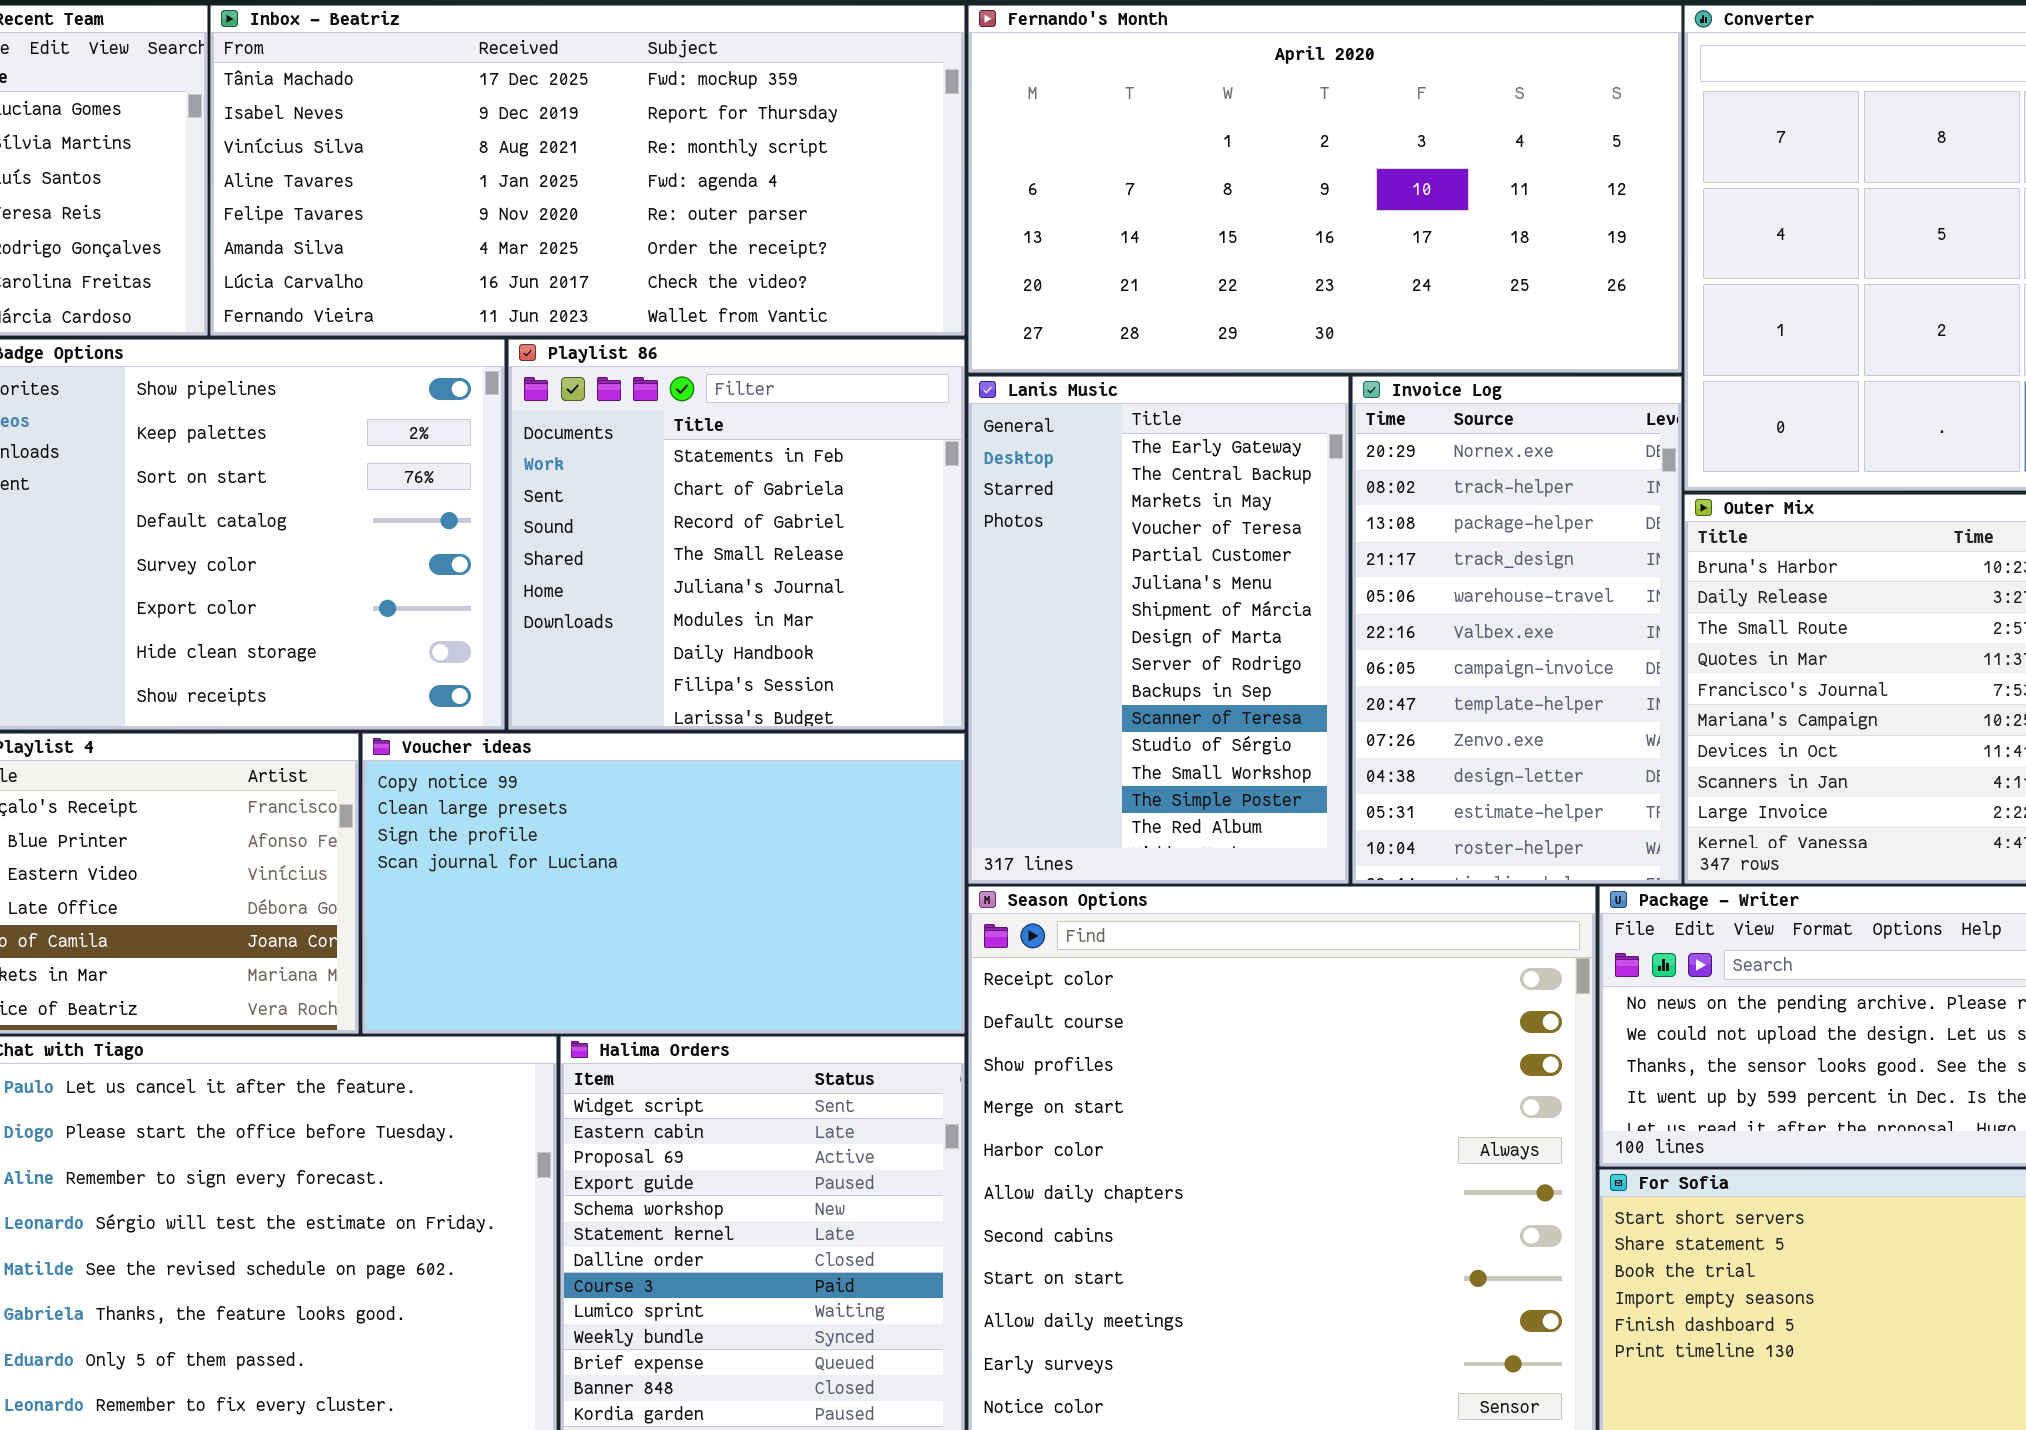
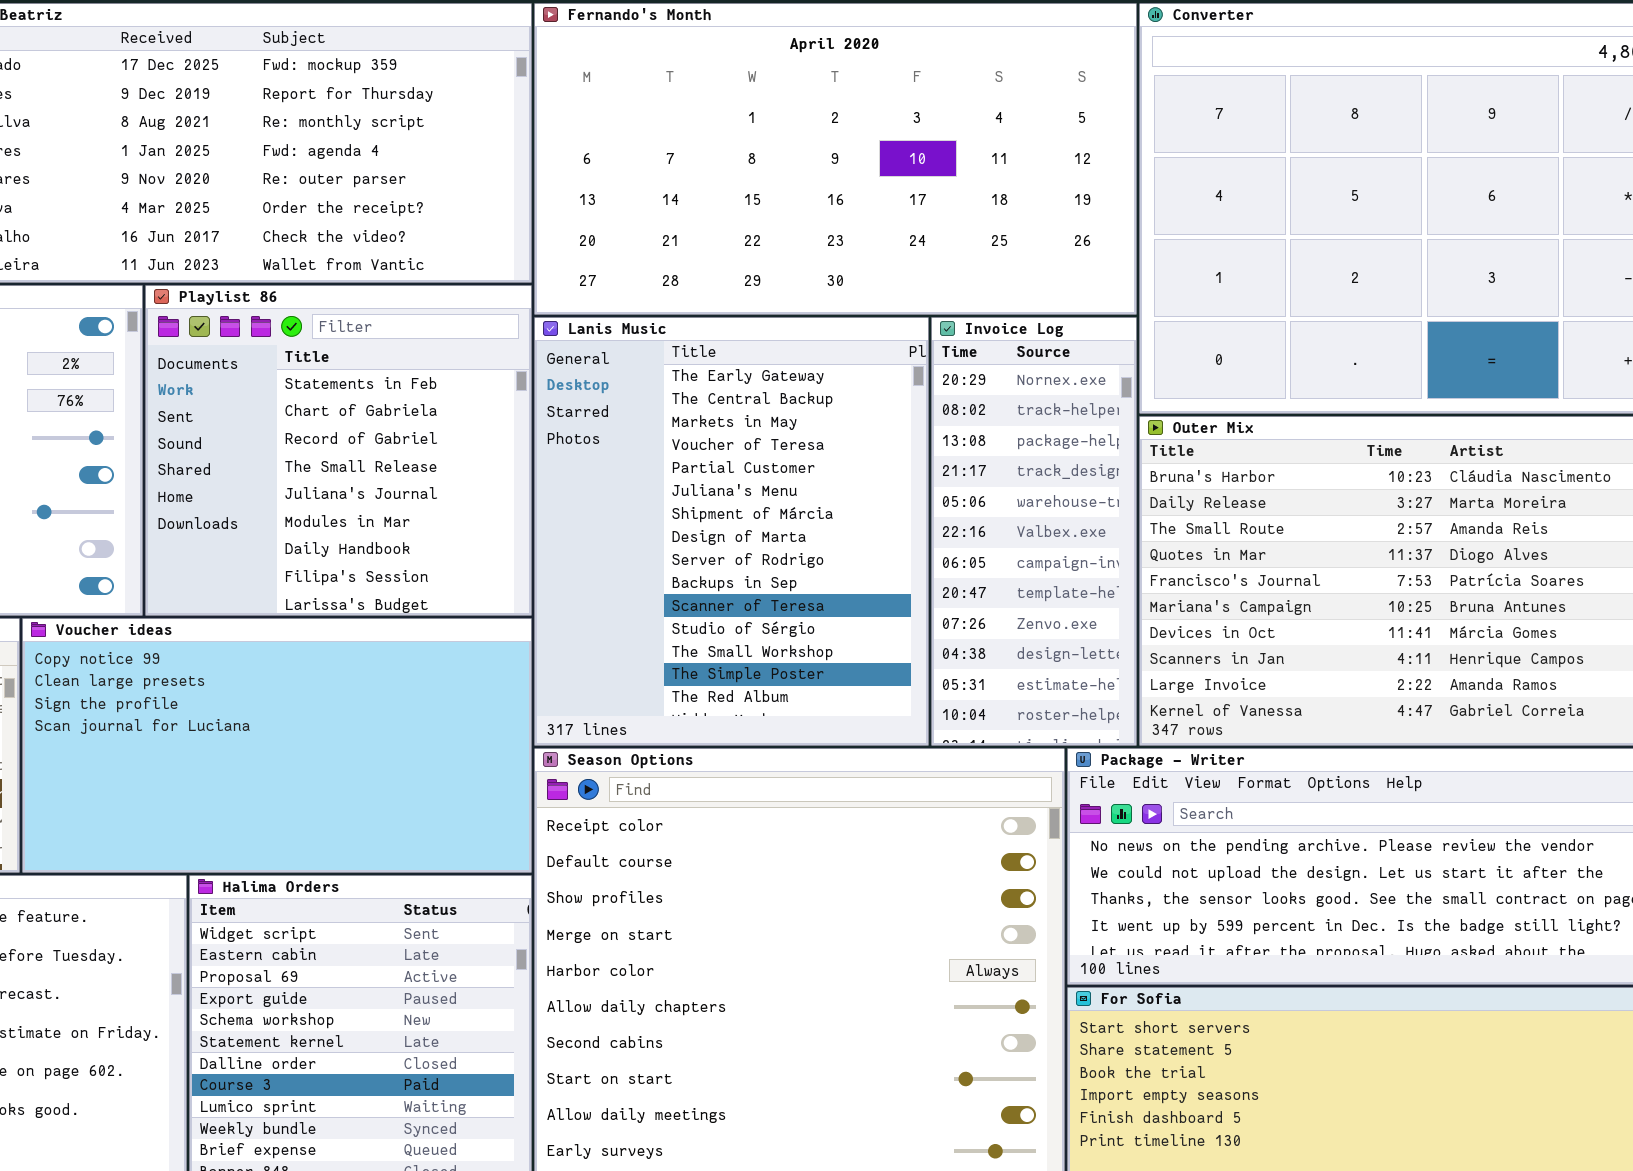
Lanis Music: [968,376,1349,884] -> [534,317,929,746], resized
Invoice Log: [1352,376,1682,884] -> [931,317,1137,746], resized

